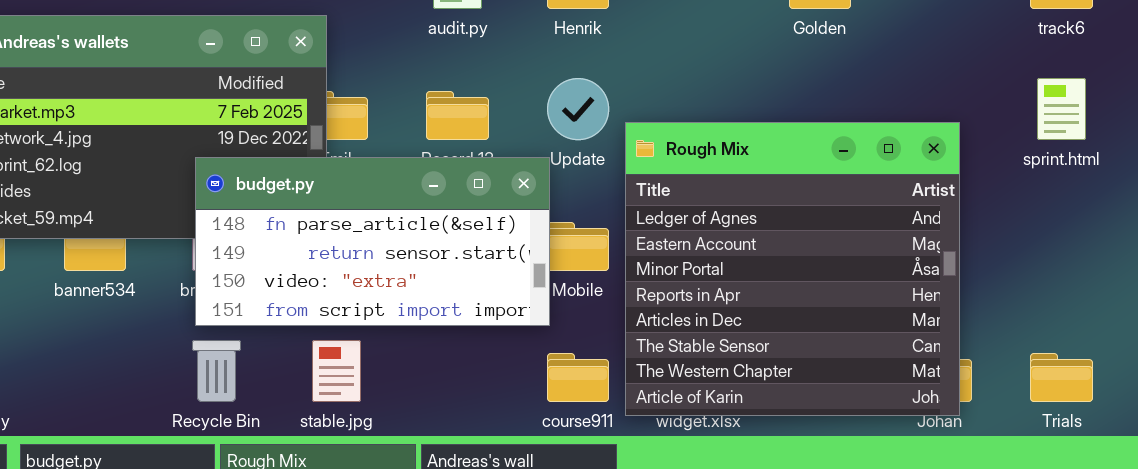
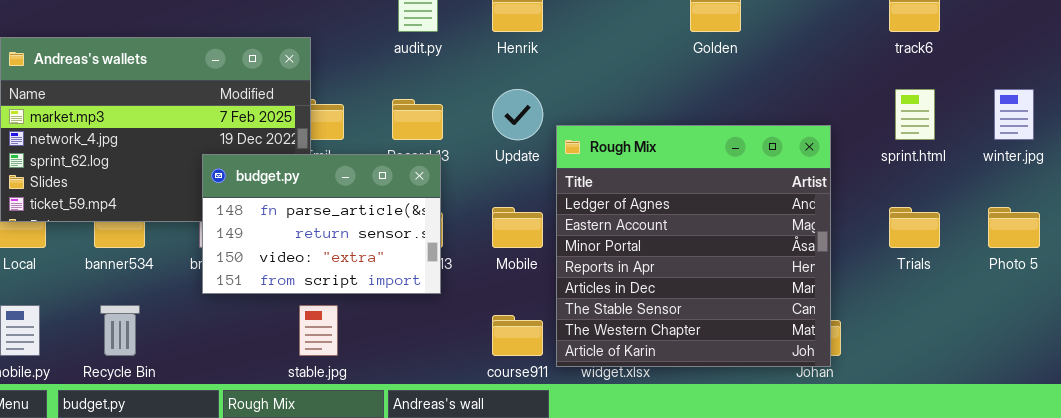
budget.py: [195,157,550,326] -> [202,154,441,294], resized
Recycle Bin: [192,340,241,402] -> [100,305,140,356], moved
Trials: [1030,353,1093,402] -> [889,207,940,248], moved

